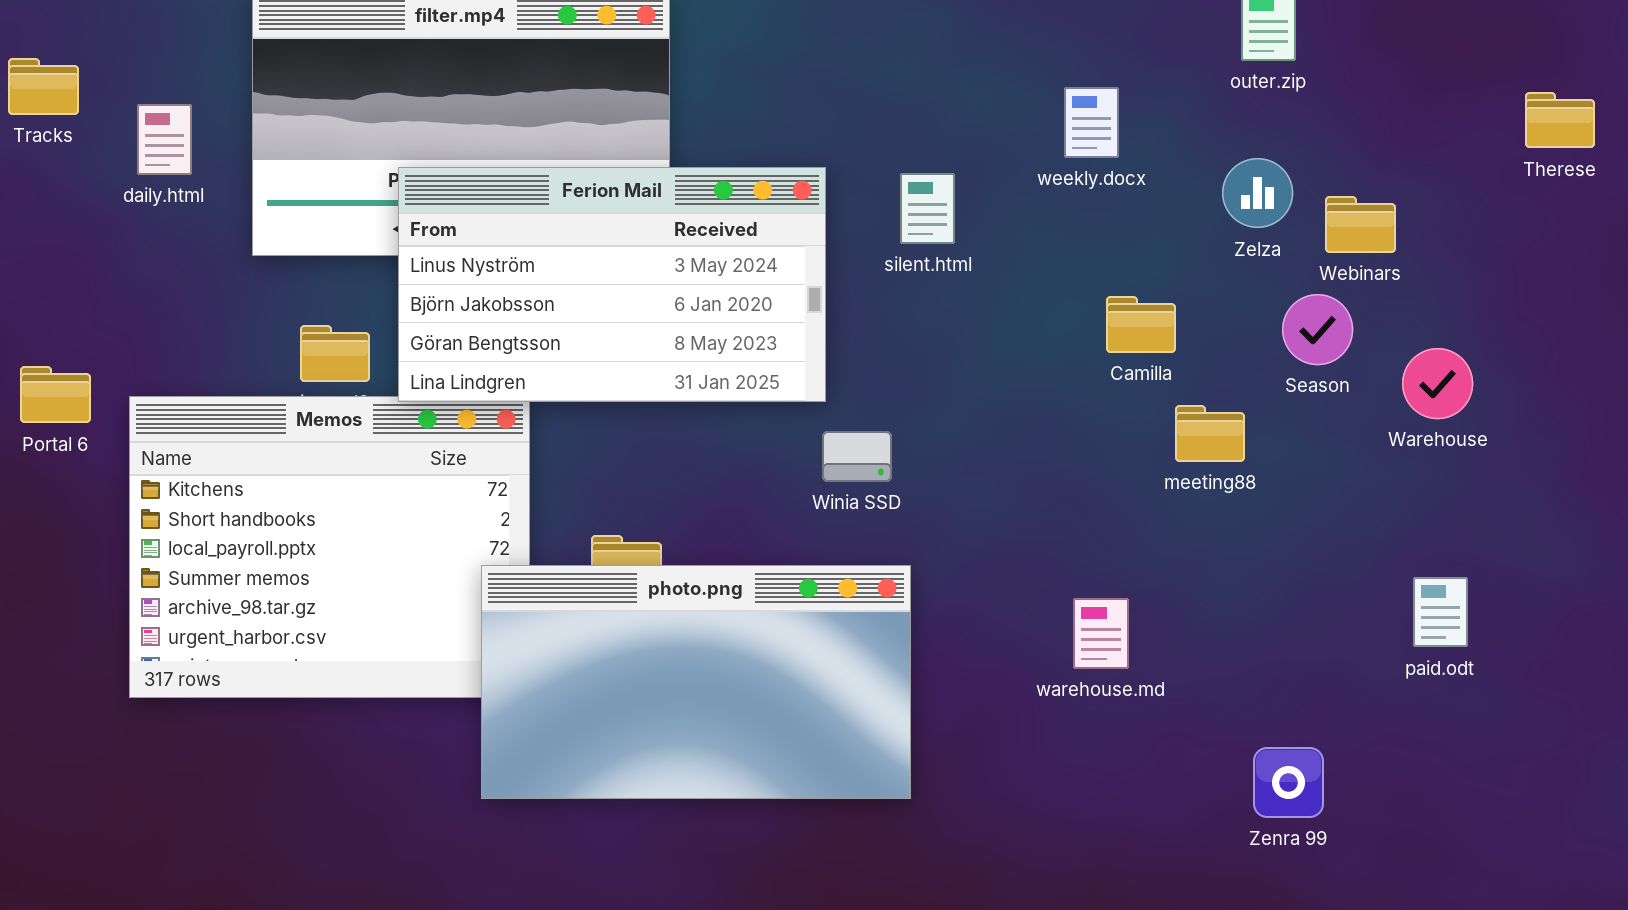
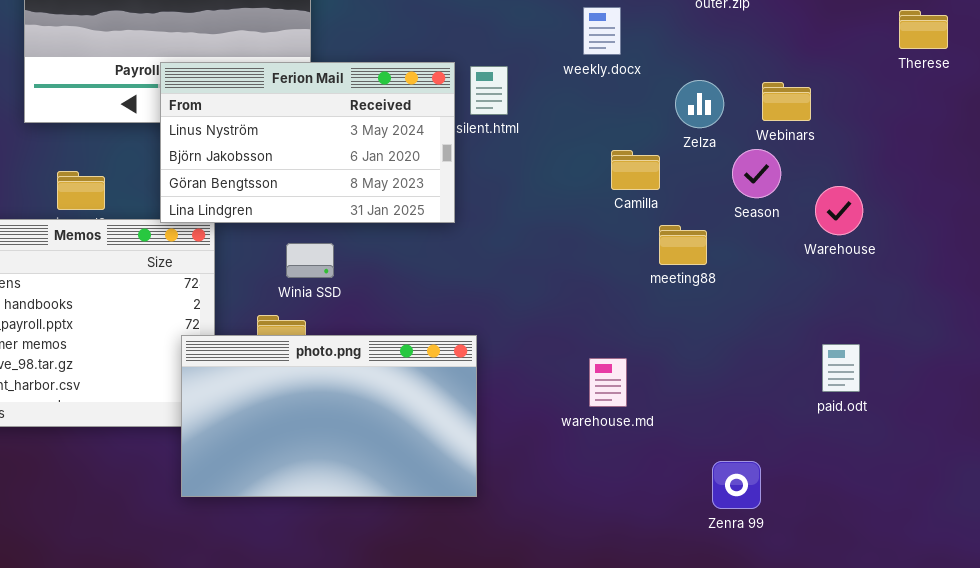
Zelza: [1222,158,1293,228] -> [675,80,724,128], moved
Ferion Mail: [398,167,826,402] -> [160,62,455,223], moved
Winia SSD: [822,431,892,482] -> [286,243,334,278], moved

